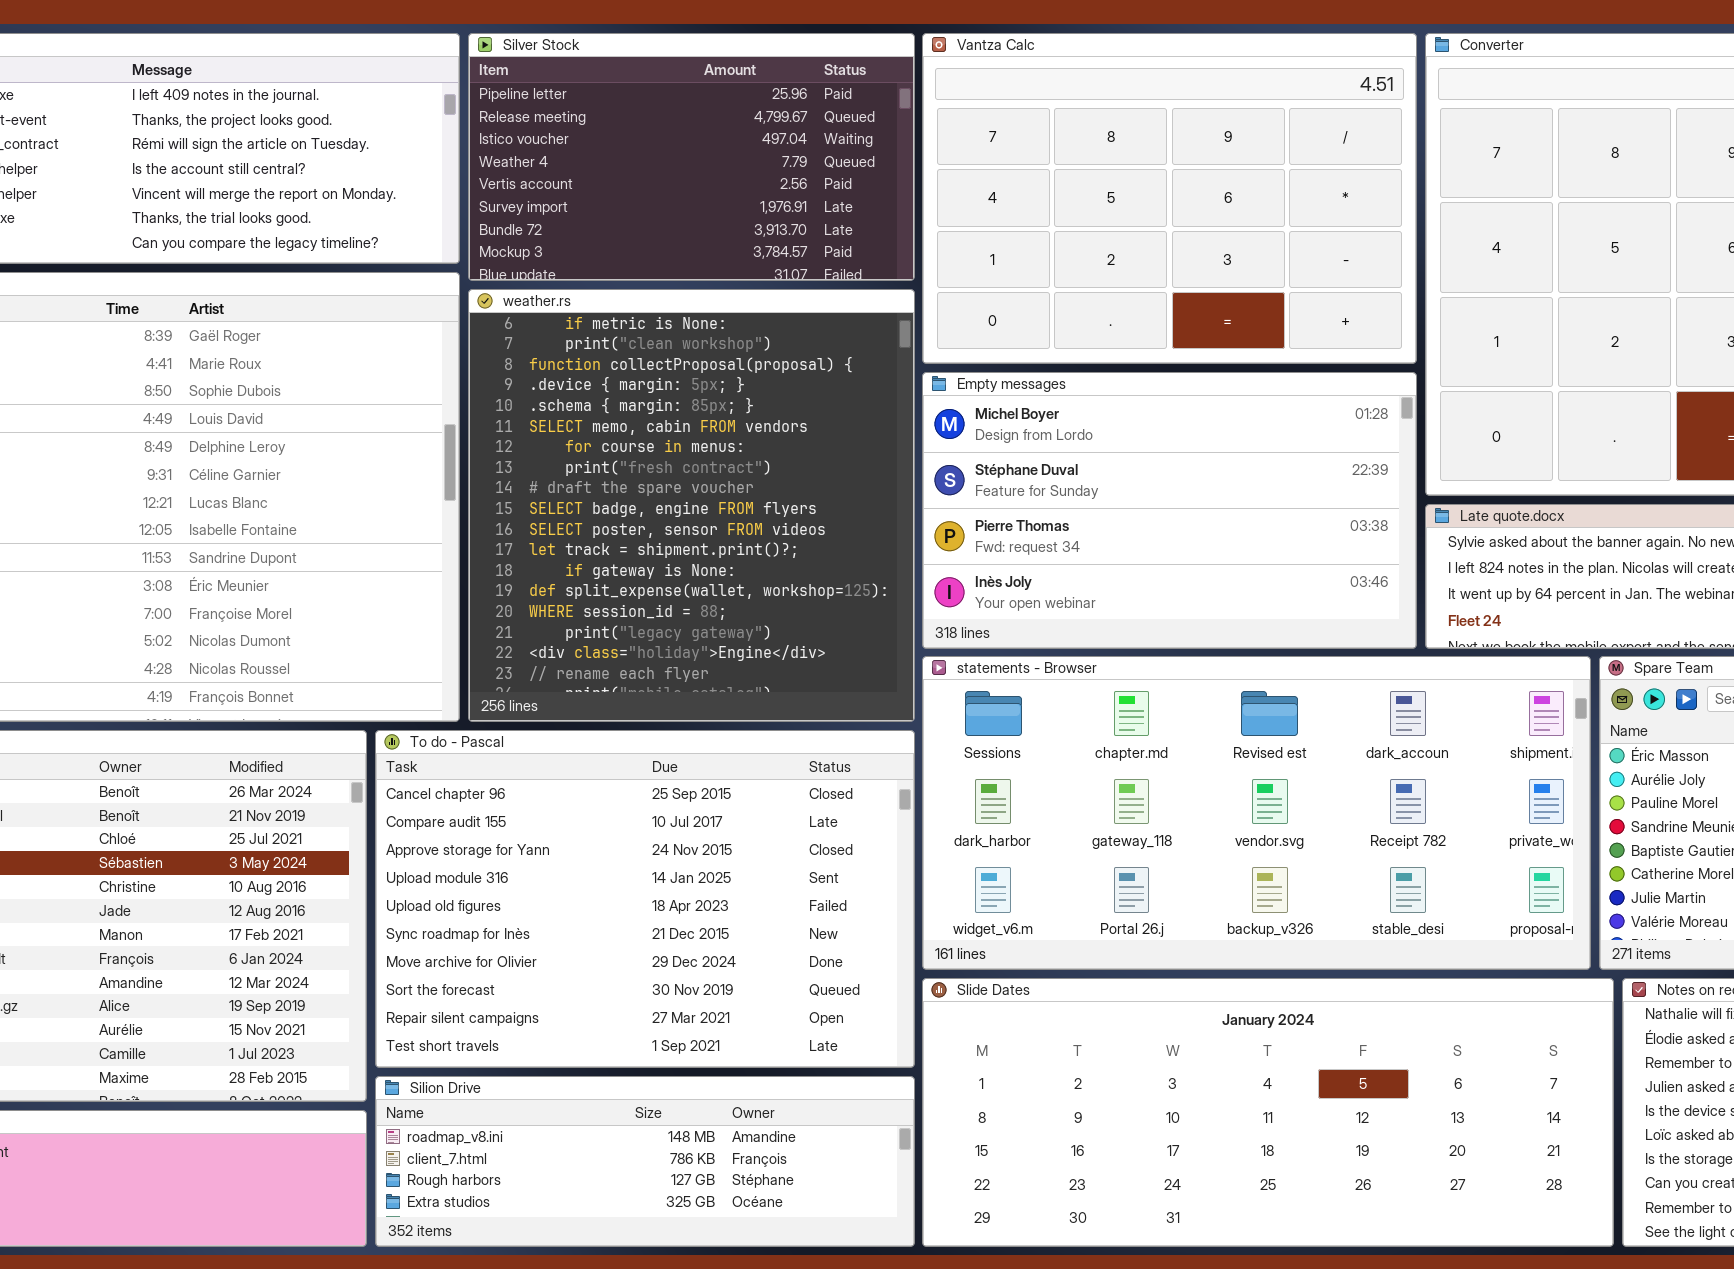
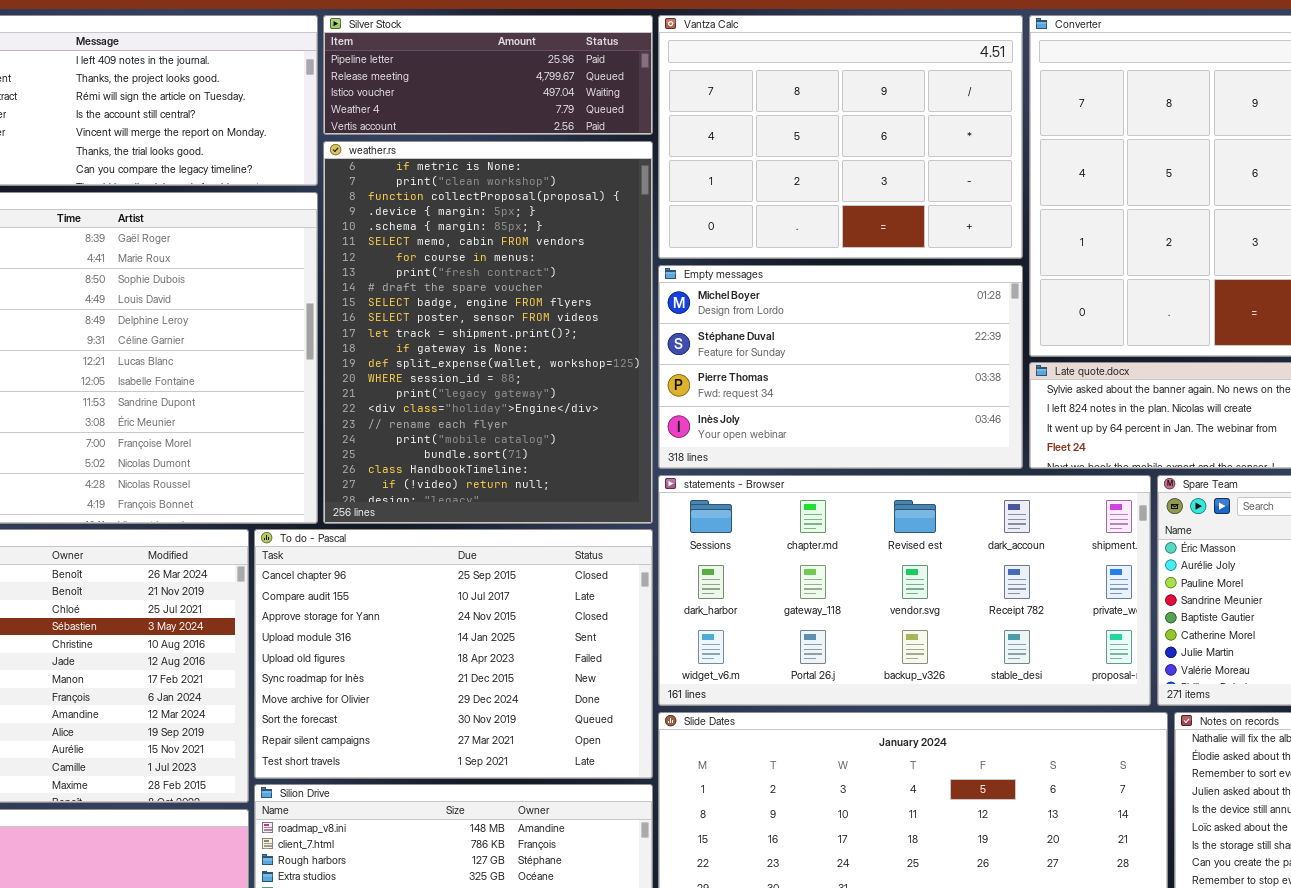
Silver Stock: [468,33,915,281] -> [323,15,653,135], resized
weather.rs: [468,289,915,722] -> [323,141,653,524], resized

